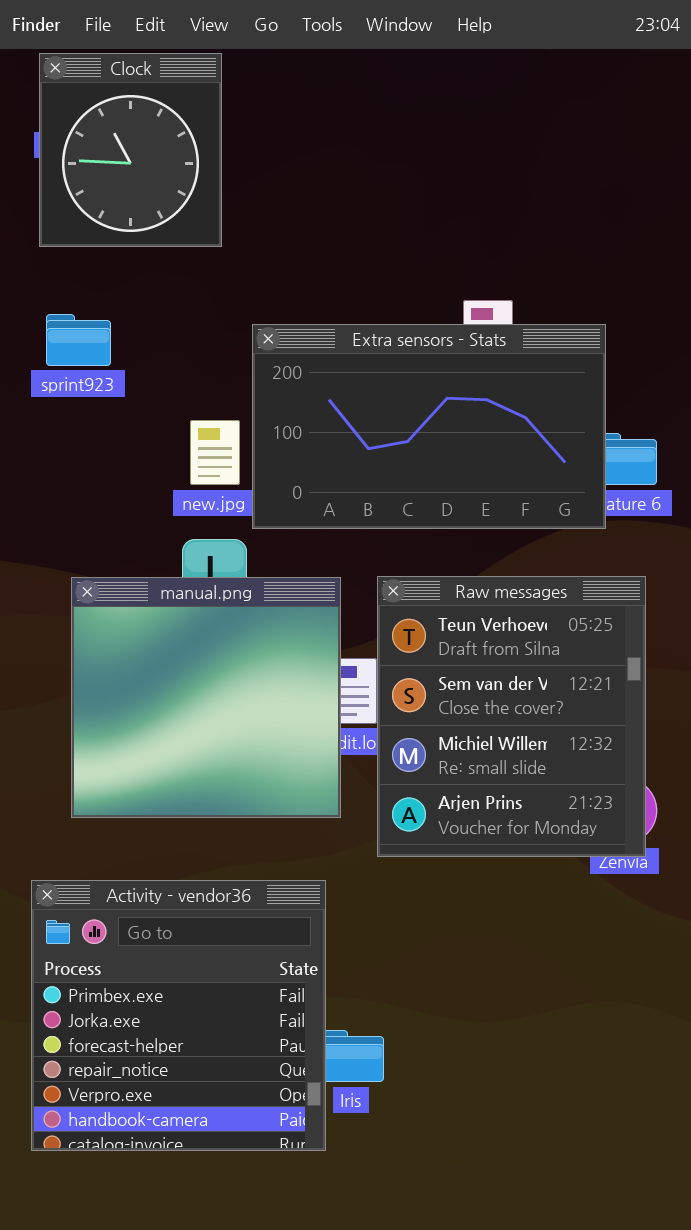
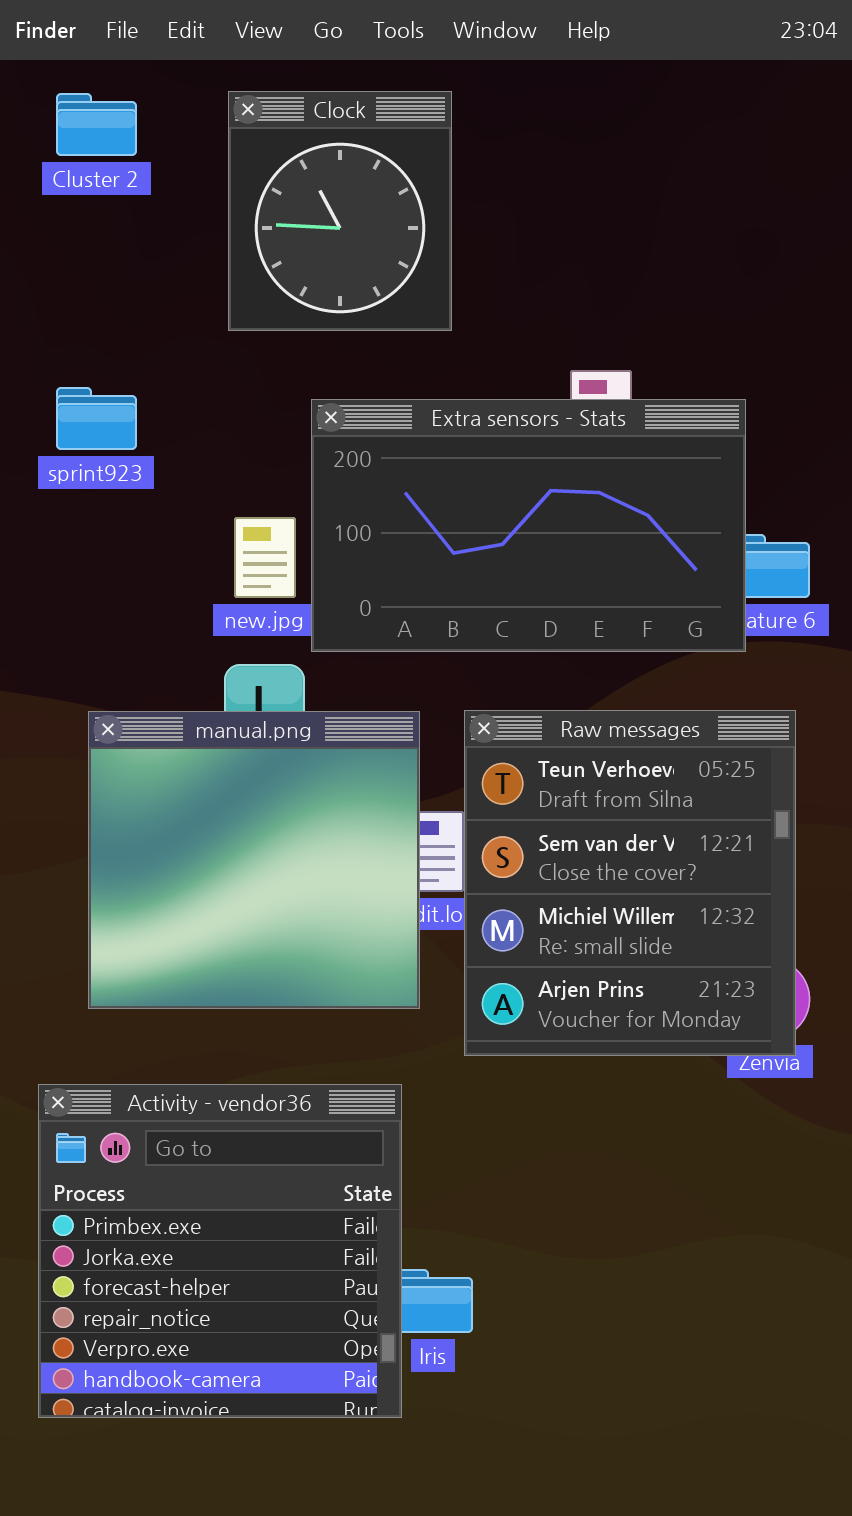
Clock: [39,53,222,247] -> [228,91,452,331], moved

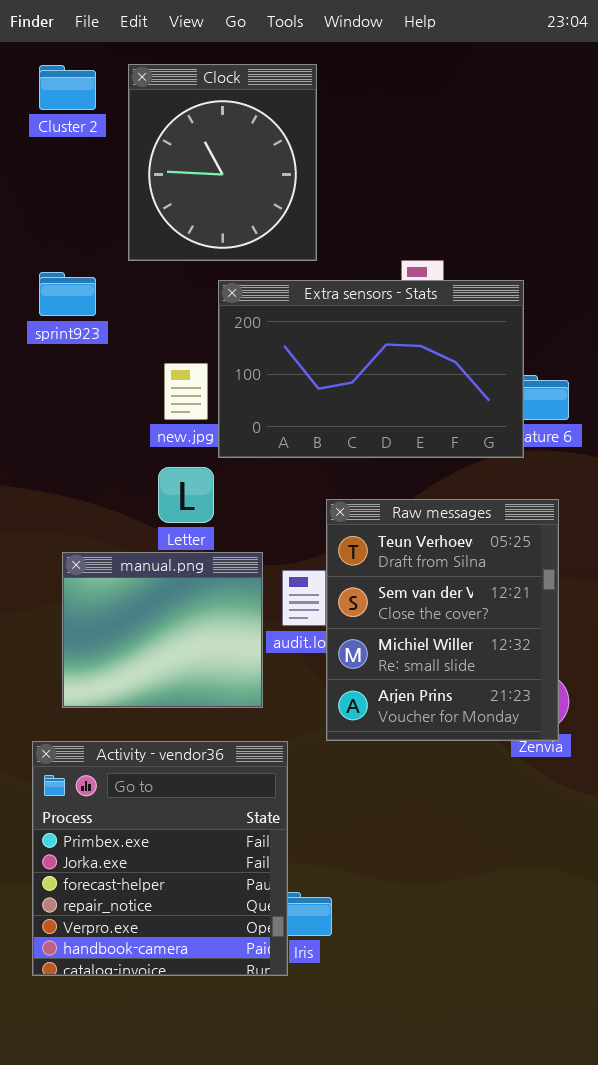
Clock: [228,91,452,331] -> [128,64,317,261], resized
manual.png: [88,711,420,1009] -> [62,552,263,708], resized
Activity - vendor36: [38,1084,402,1418] -> [32,741,288,976], moved

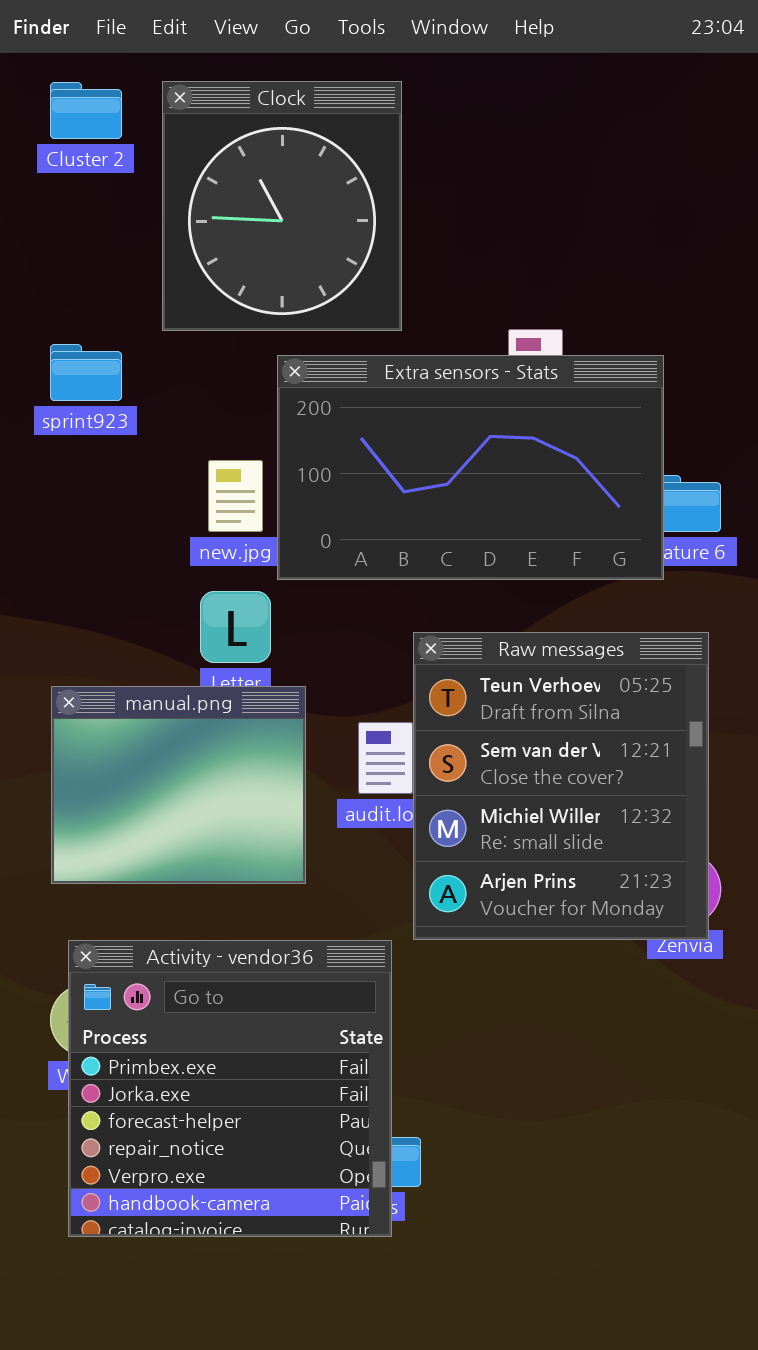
manual.png: [62,552,263,708] -> [51,686,306,884], moved
Activity - vendor36: [32,741,288,976] -> [68,940,392,1237], moved

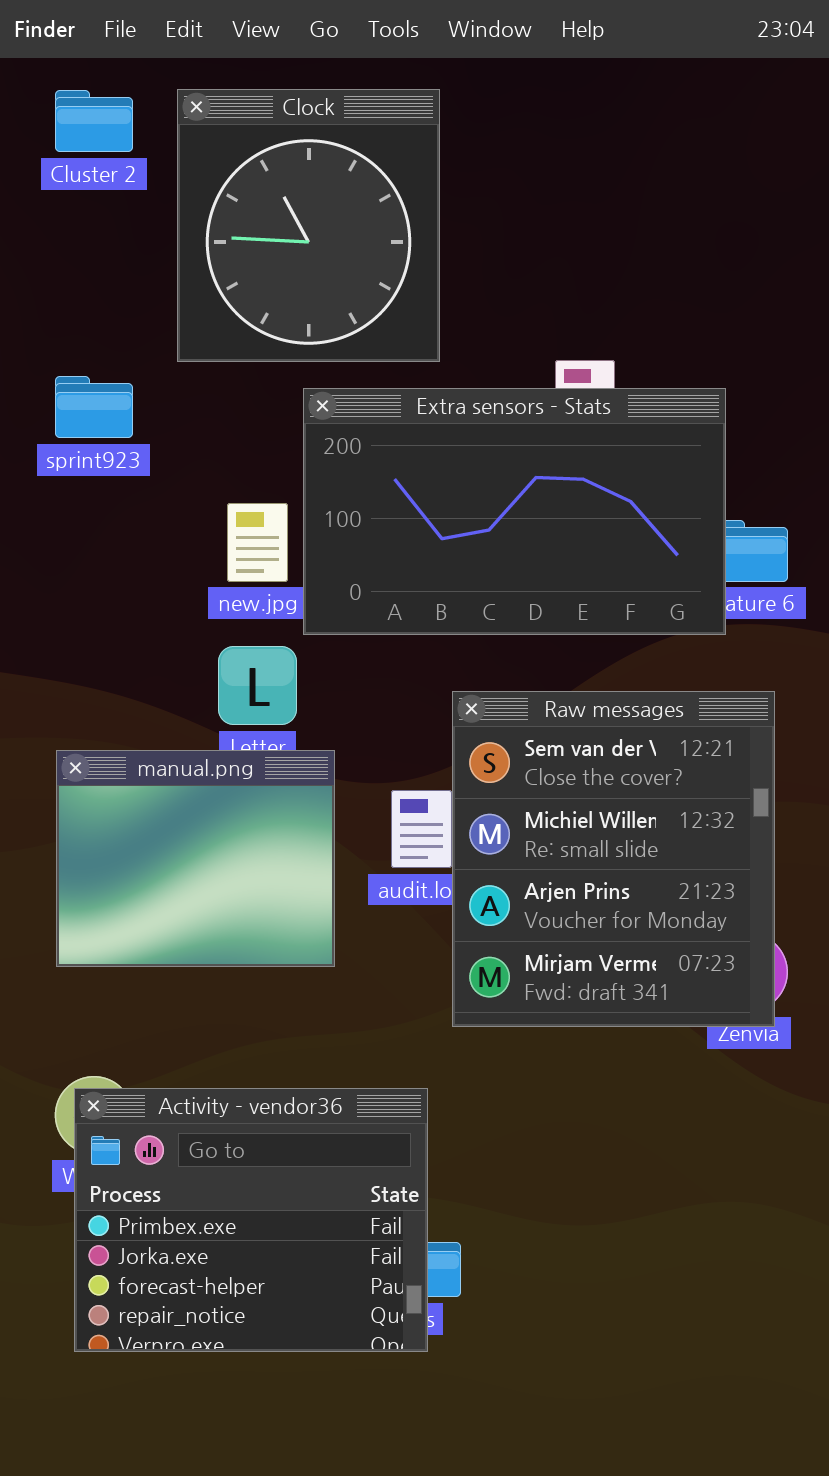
Raw messages: [413,632,709,940] -> [452,691,775,1027], scrolled down 1 row
Activity - vendor36: [68,940,392,1237] -> [74,1088,428,1352], resized

